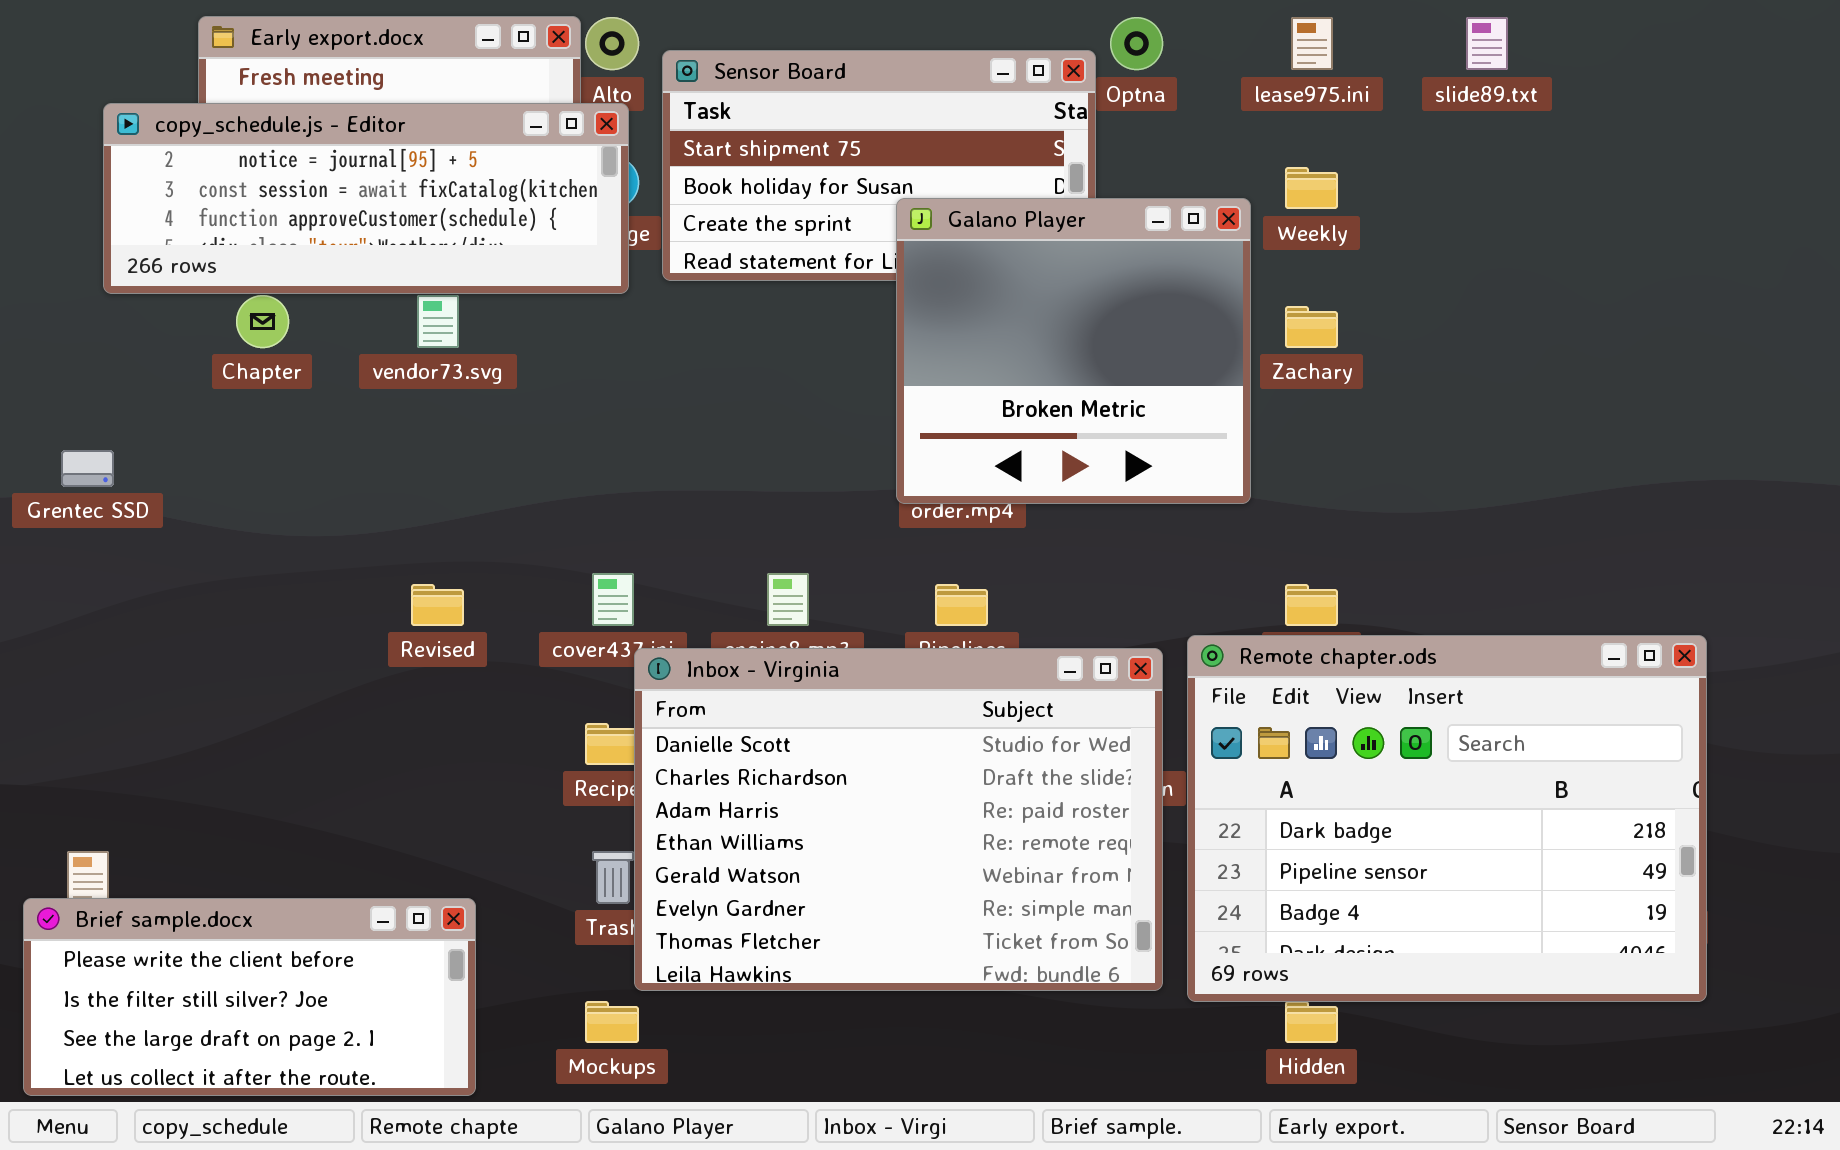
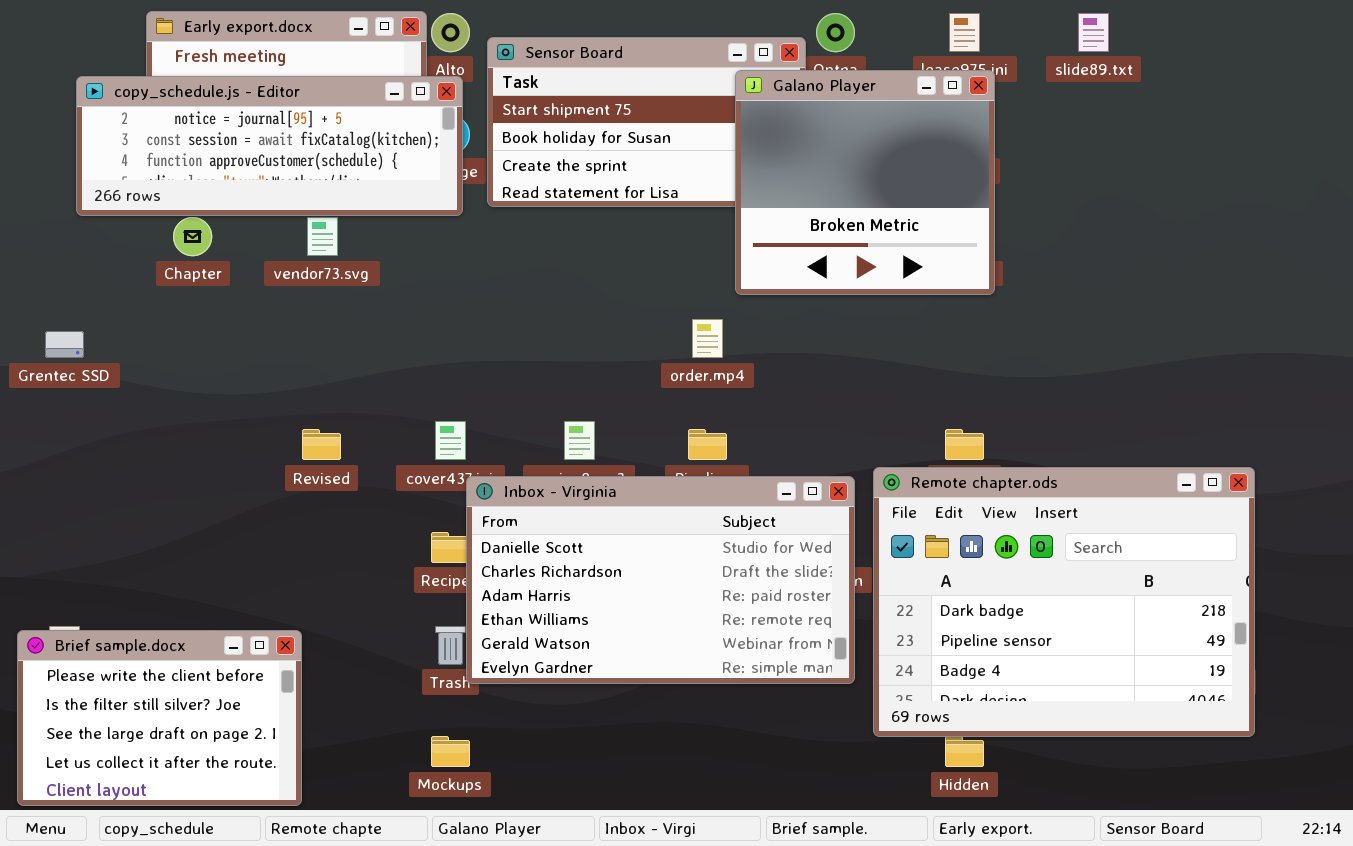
Galano Player: [896,198,1251,504] -> [735,70,995,295], moved
Inbox - Virginia: [634,648,1163,991] -> [466,476,855,684], resized
Brief sample.docx: [23,898,476,1096] -> [17,630,302,806], resized

